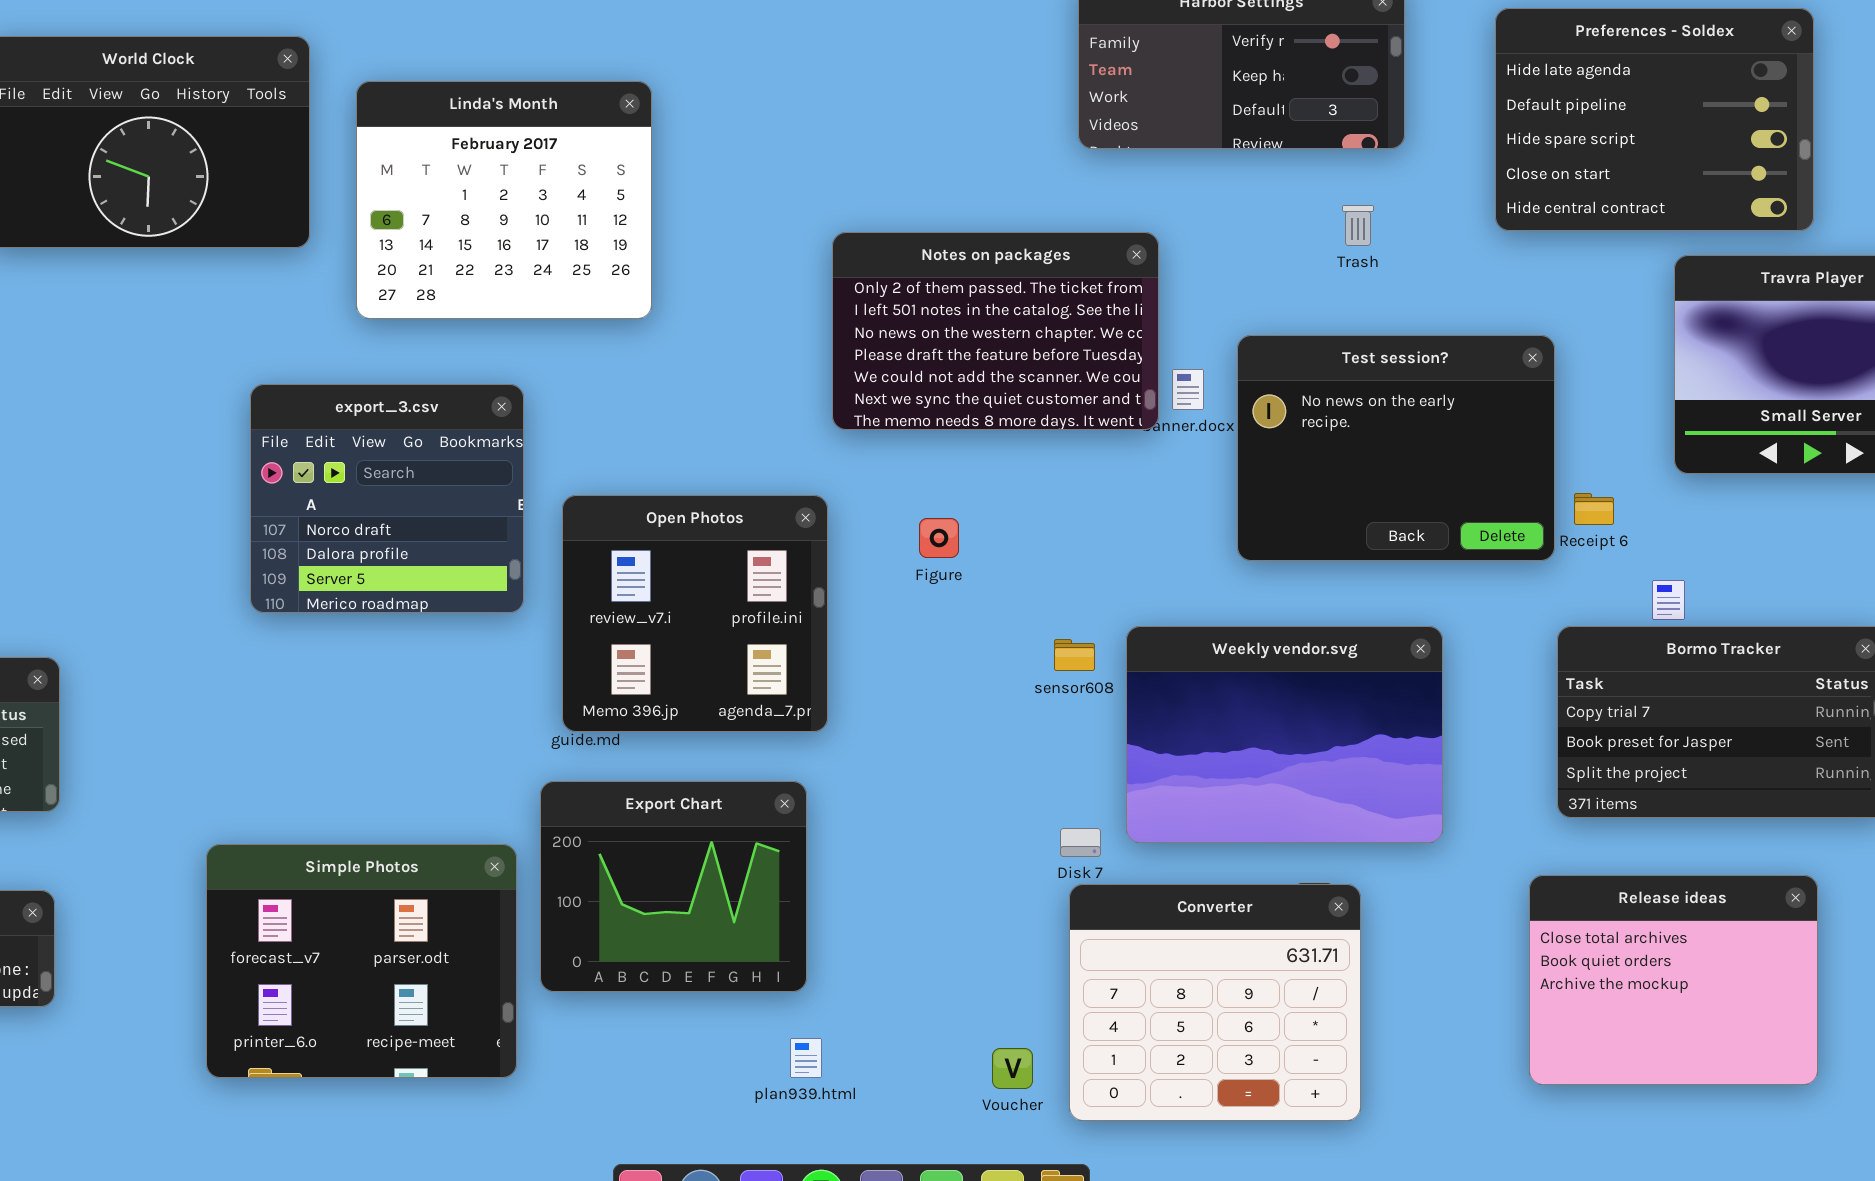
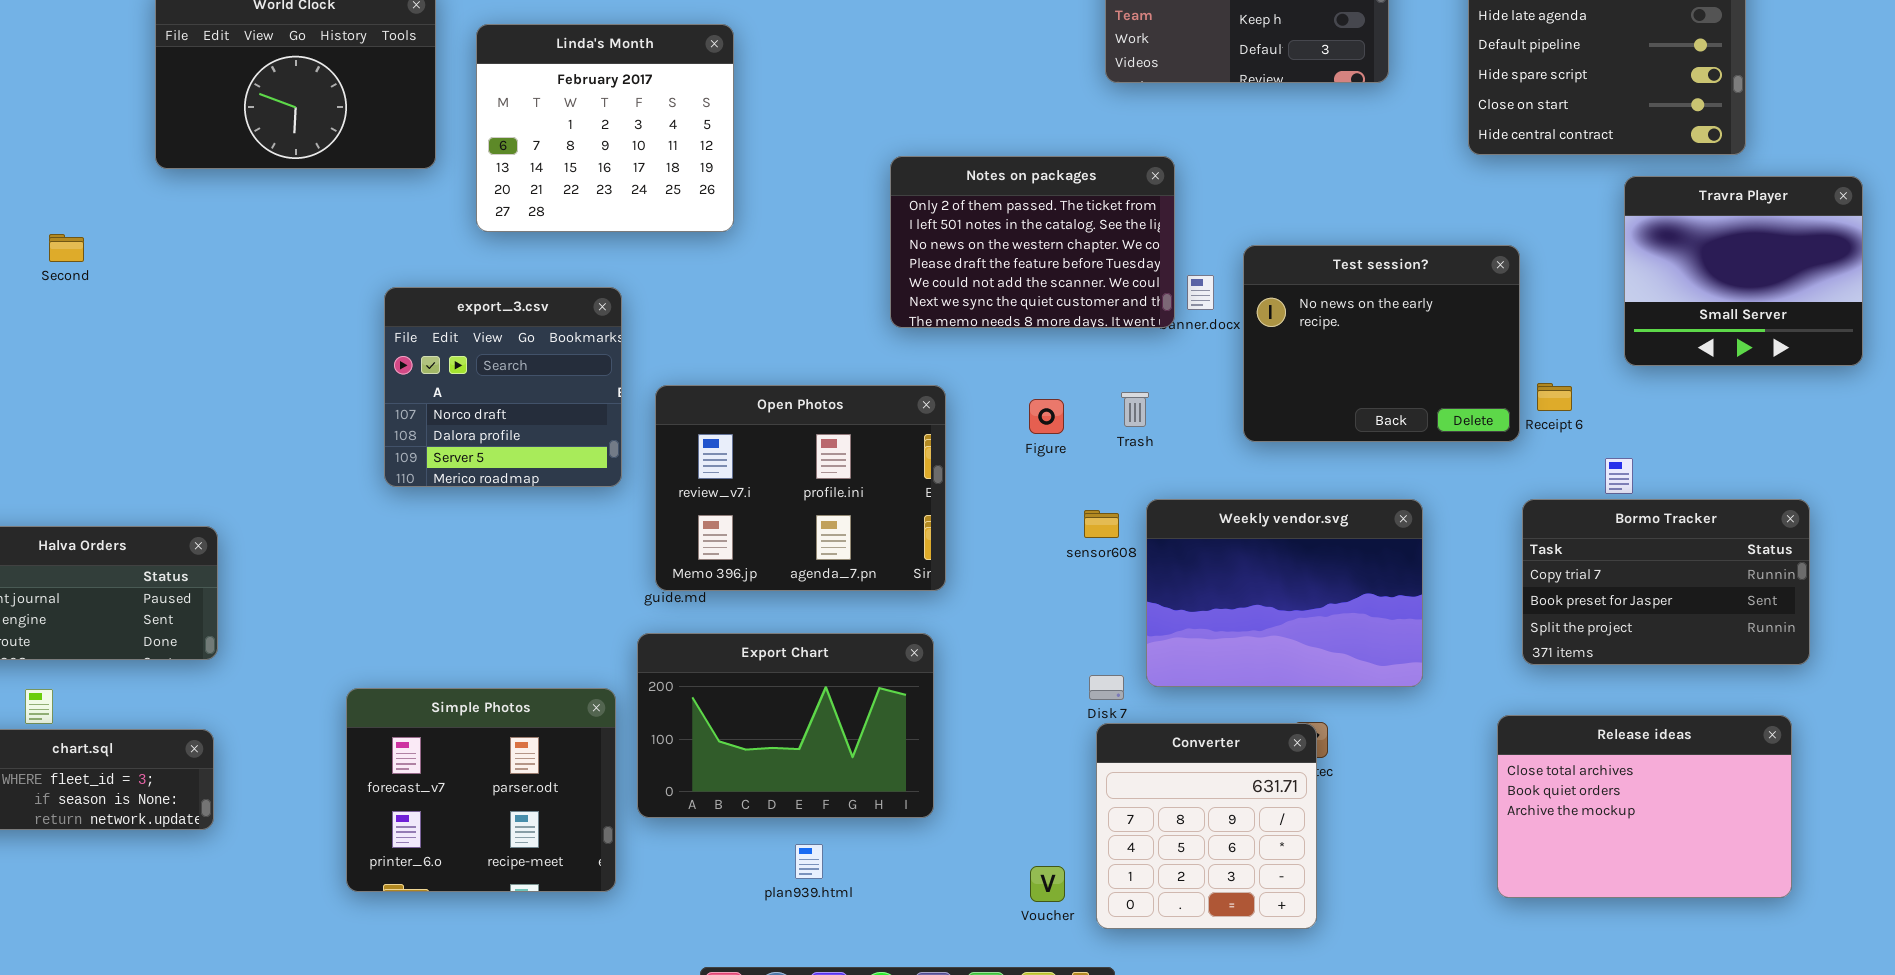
Trash: [1342,205,1374,246] -> [1121,392,1149,427], moved
Open Photos: [562,495,828,732] -> [655,385,946,591], resized
Figure: [919,518,959,558] -> [1029,399,1064,434], moved
Export Chart: [540,781,807,992] -> [637,633,934,818], resized
Release ideas: [1529,875,1818,1085] -> [1497,715,1792,898], resized
Converter: [1069,884,1361,1121] -> [1096,723,1317,929], resized
plan939.html: [790,1038,822,1078] -> [795,844,823,879], moved

